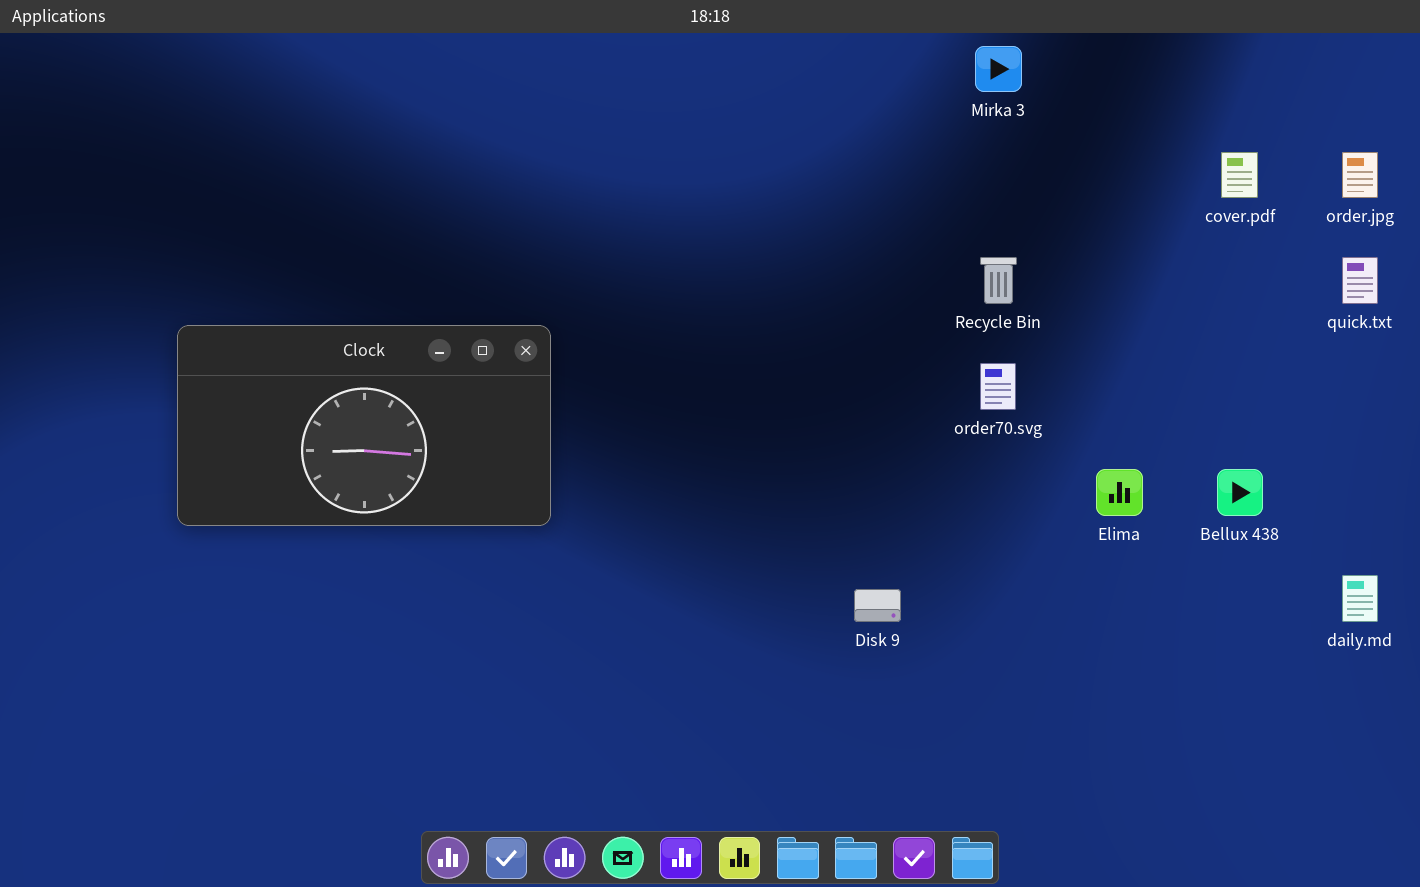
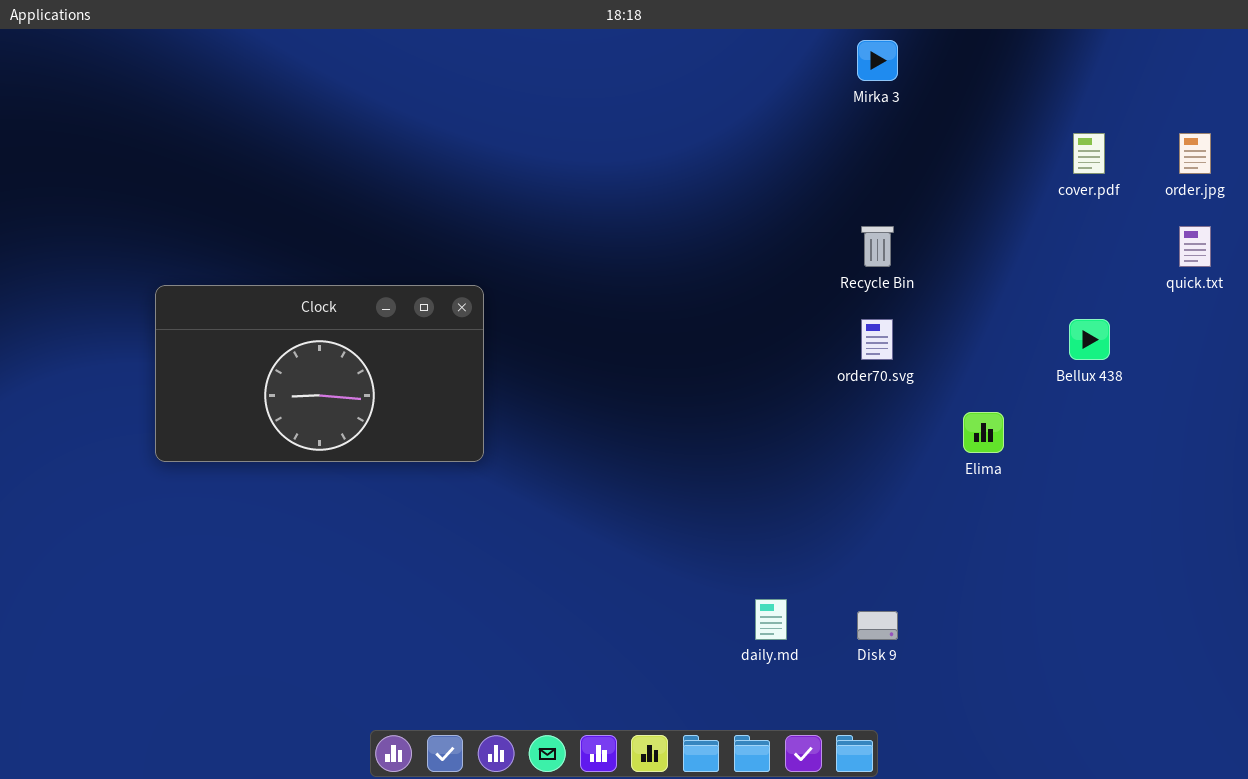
Bellux 438: [1217,469,1263,516] -> [1069,319,1110,360], moved
daily.md: [1342,575,1378,622] -> [755,599,787,640], moved
Disk 9: [854,589,901,622] -> [857,611,898,640], moved

